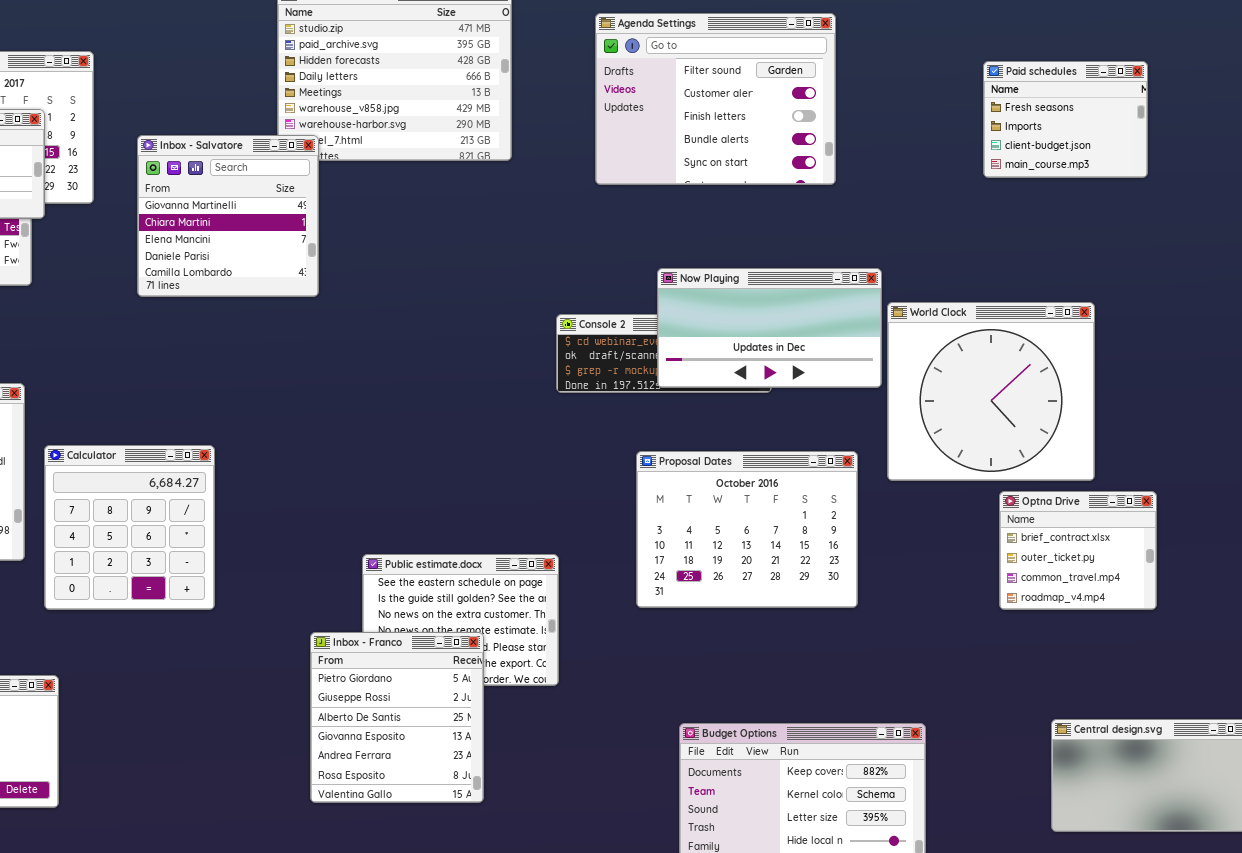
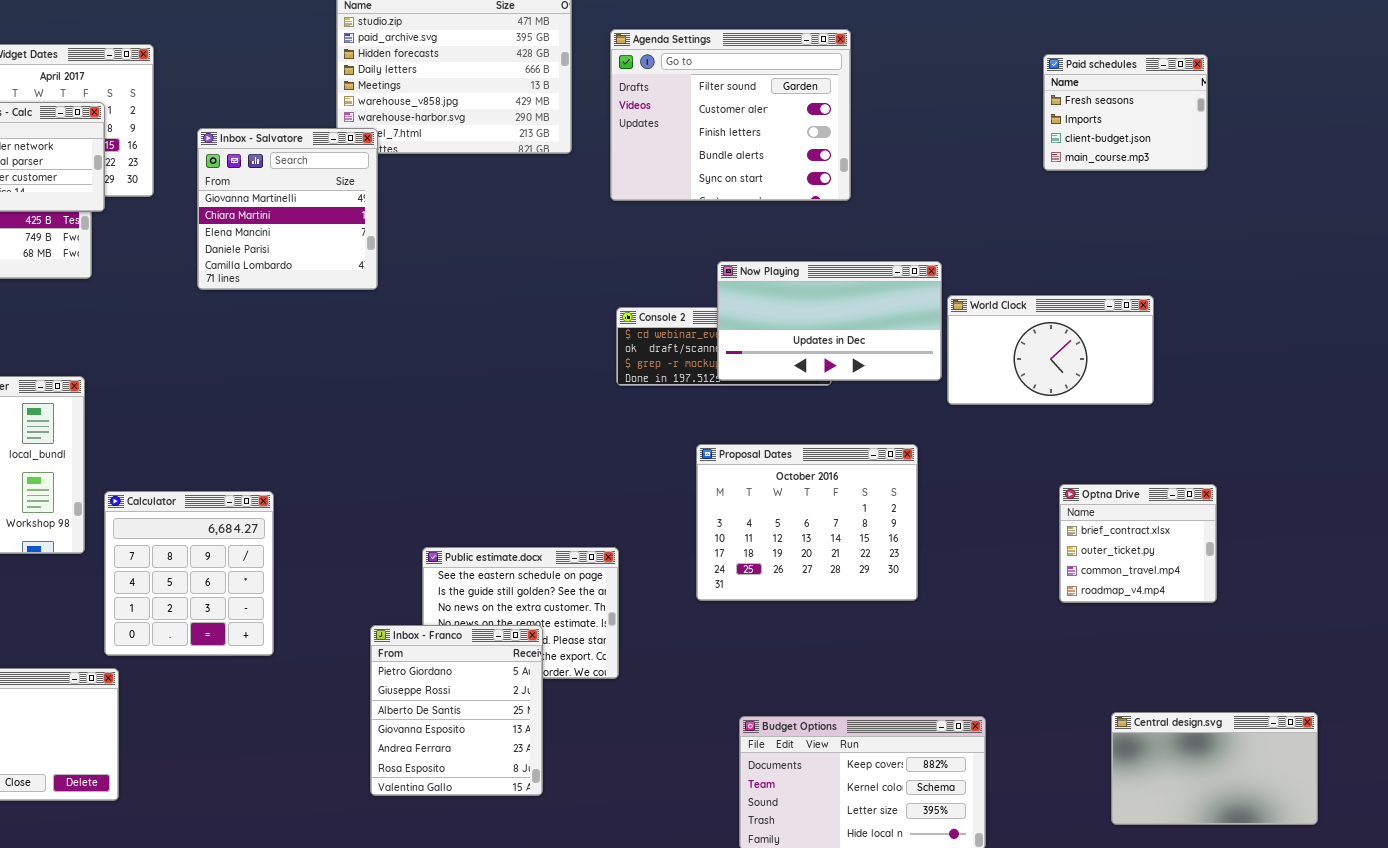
Agenda Settings: [595,13,836,185] -> [610,29,851,201], moved
World Clock: [887,302,1095,481] -> [947,295,1154,405], resized
Calculator: [44,445,215,610] -> [104,491,274,656], moved

